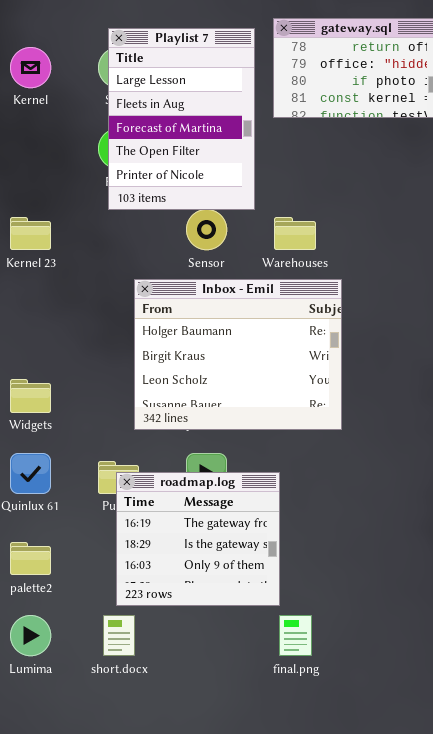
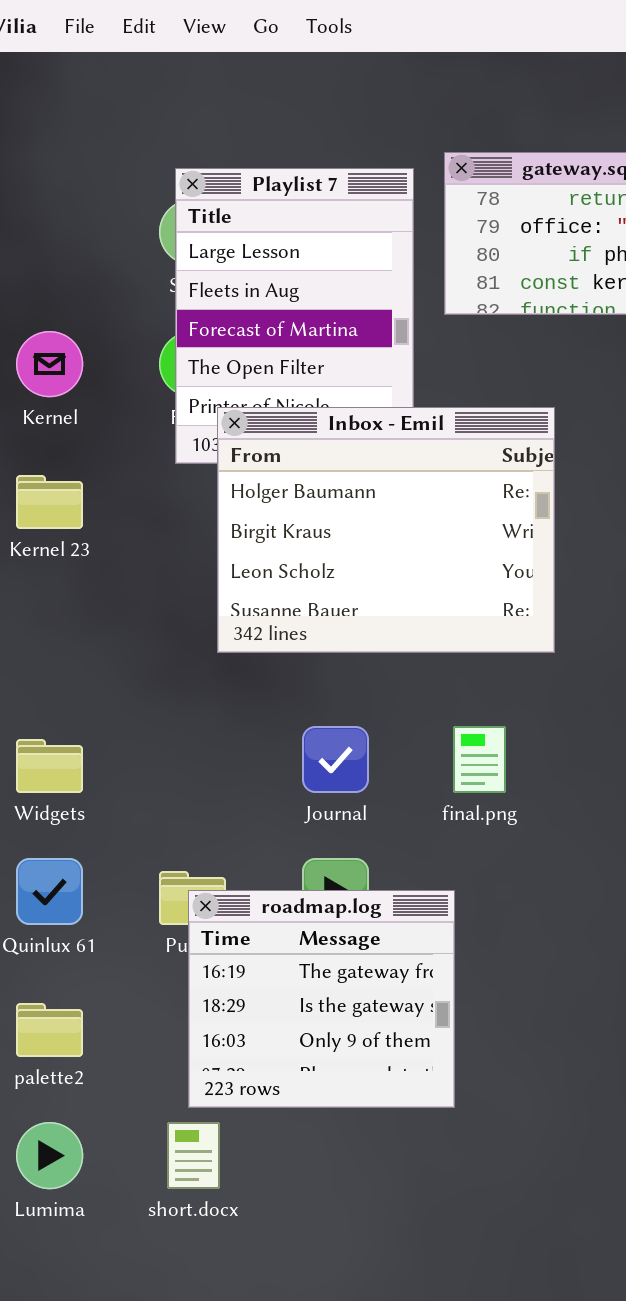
Kernel: [10,47,51,88] -> [16,331,83,397], moved
Inbox - Emil: [134,279,342,430] -> [217,407,555,653], moved
final.png: [279,615,312,656] -> [453,726,506,793], moved

